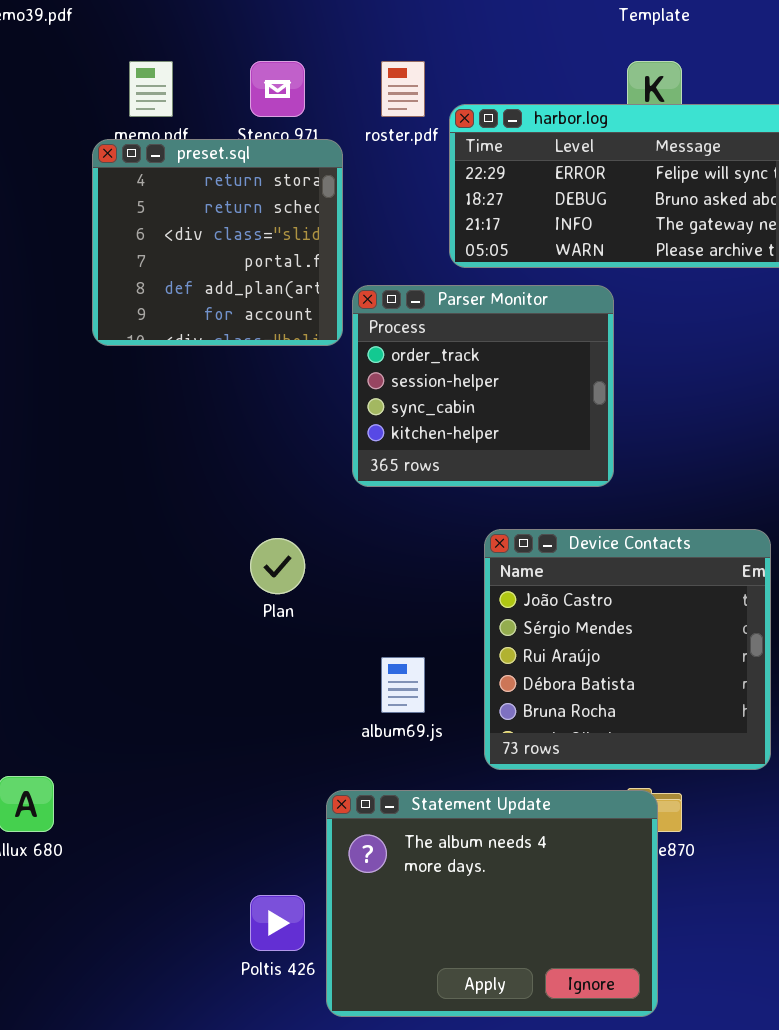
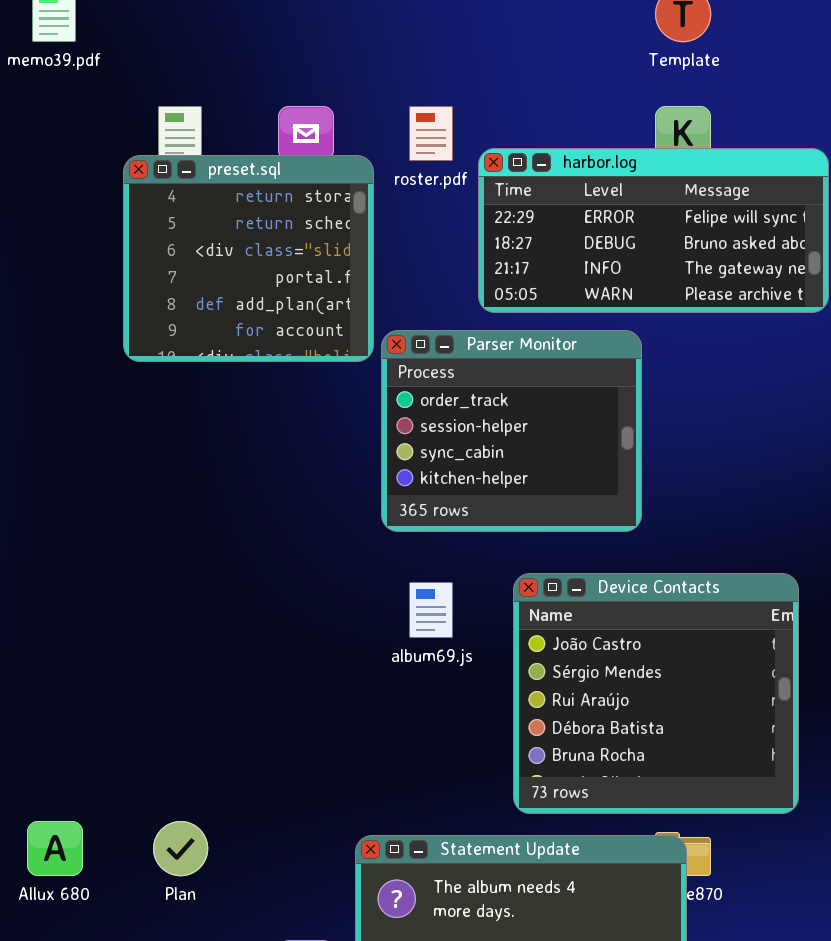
preset.sql: [92,139,343,346] -> [123,155,374,362], moved
Plan: [250,538,305,594] -> [153,821,208,876], moved
album69.js: [381,657,425,713] -> [409,582,453,638], moved

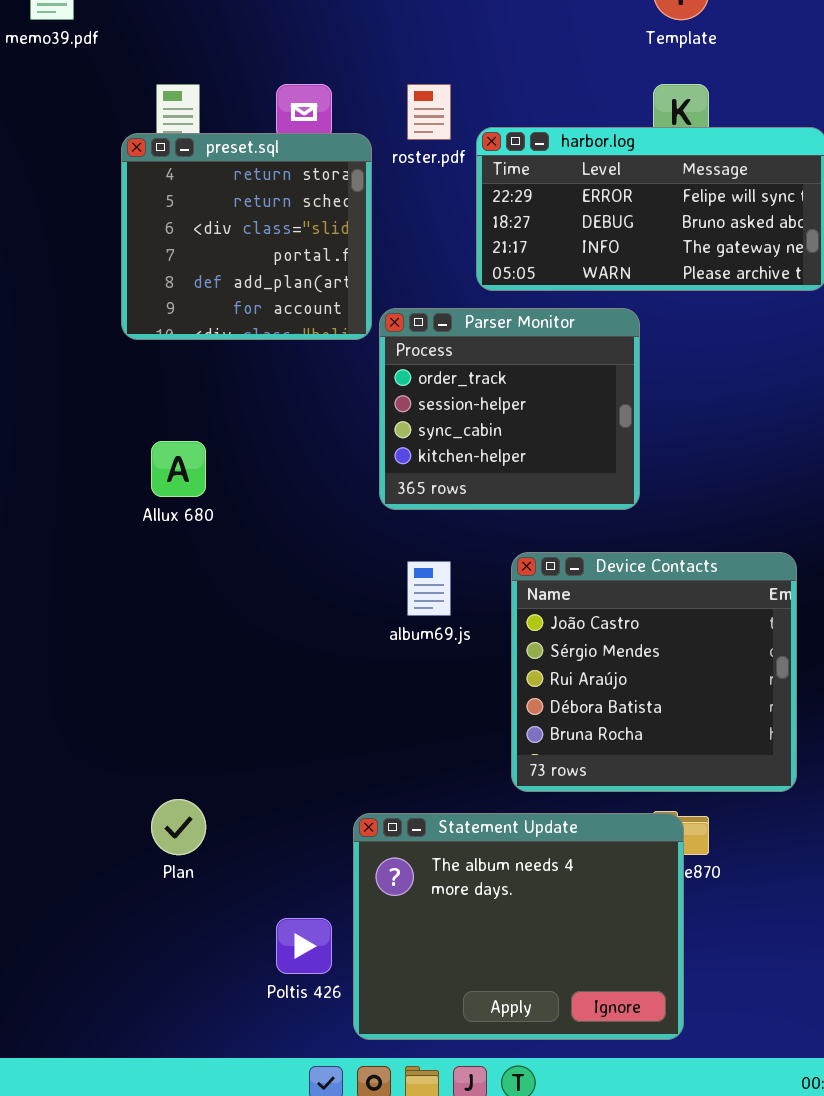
Allux 680: [27,821,83,876] -> [151,441,206,497], moved

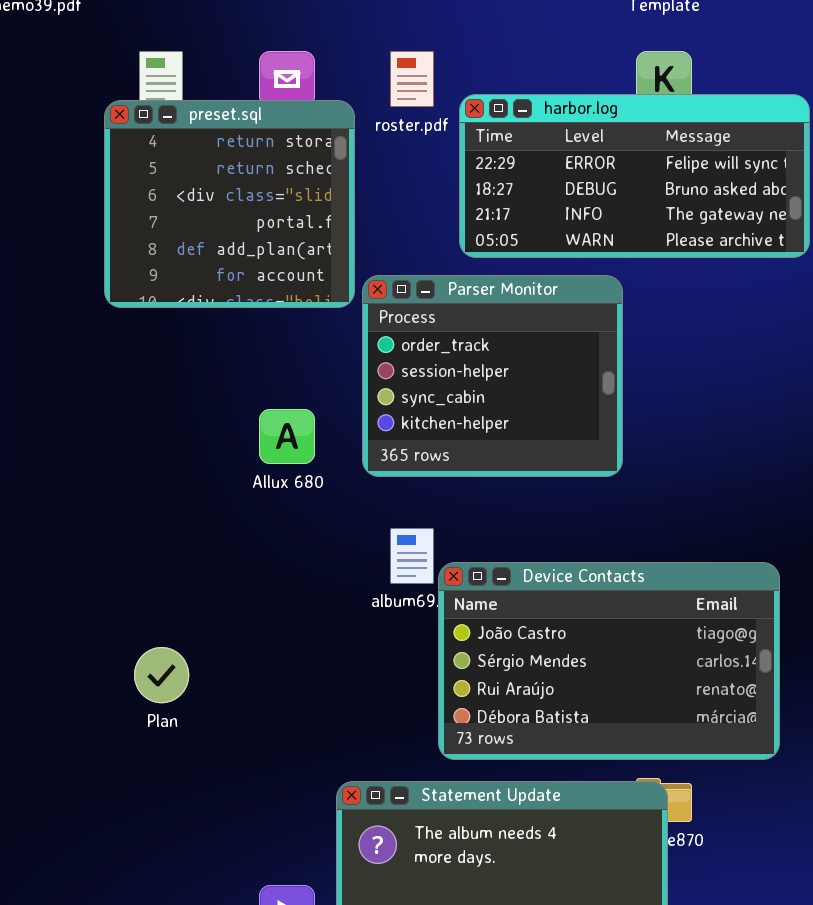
Allux 680: [151,441,206,497] -> [259,409,315,464], moved
Device Contacts: [511,552,797,792] -> [438,562,780,760], resized
Plan: [151,799,206,855] -> [134,647,189,703], moved

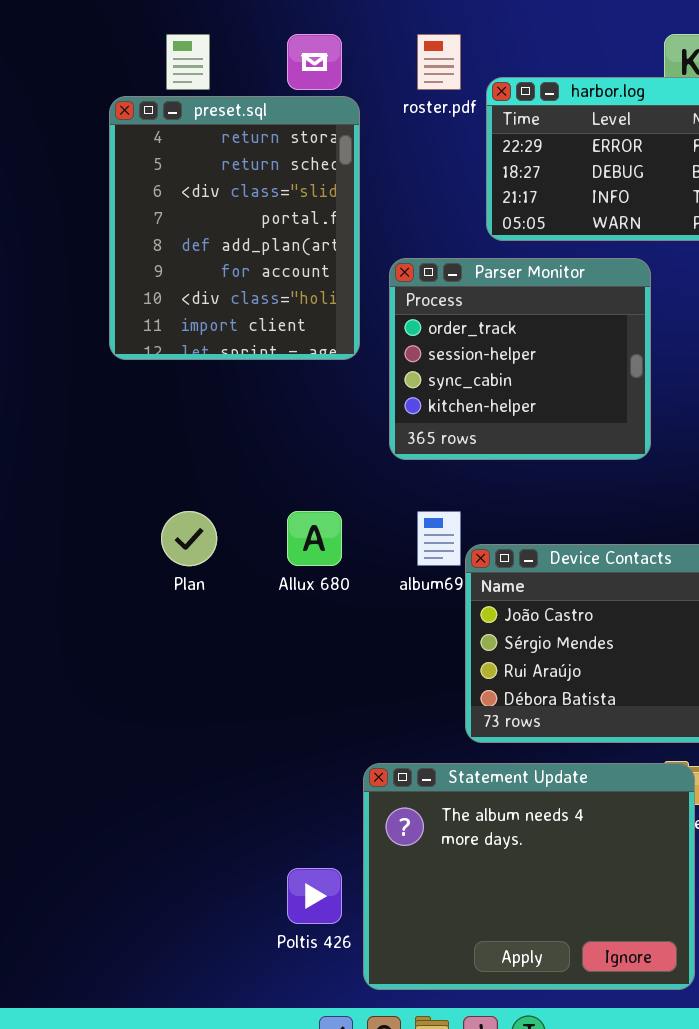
preset.sql: [104,100,355,308] -> [109,96,360,360], moved, resized
Allux 680: [259,409,315,464] -> [287,511,342,566], moved
Plan: [134,647,189,703] -> [161,511,217,566], moved

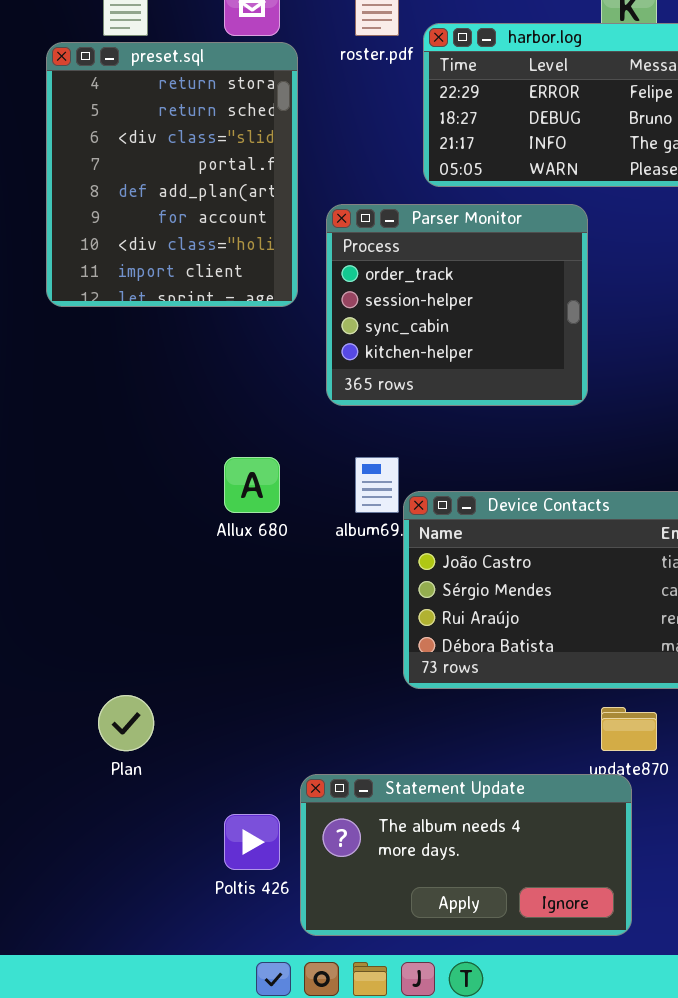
Plan: [161,511,217,566] -> [98,695,154,751], moved
Statement Update: [363,763,695,990] -> [300,774,632,936], resized

